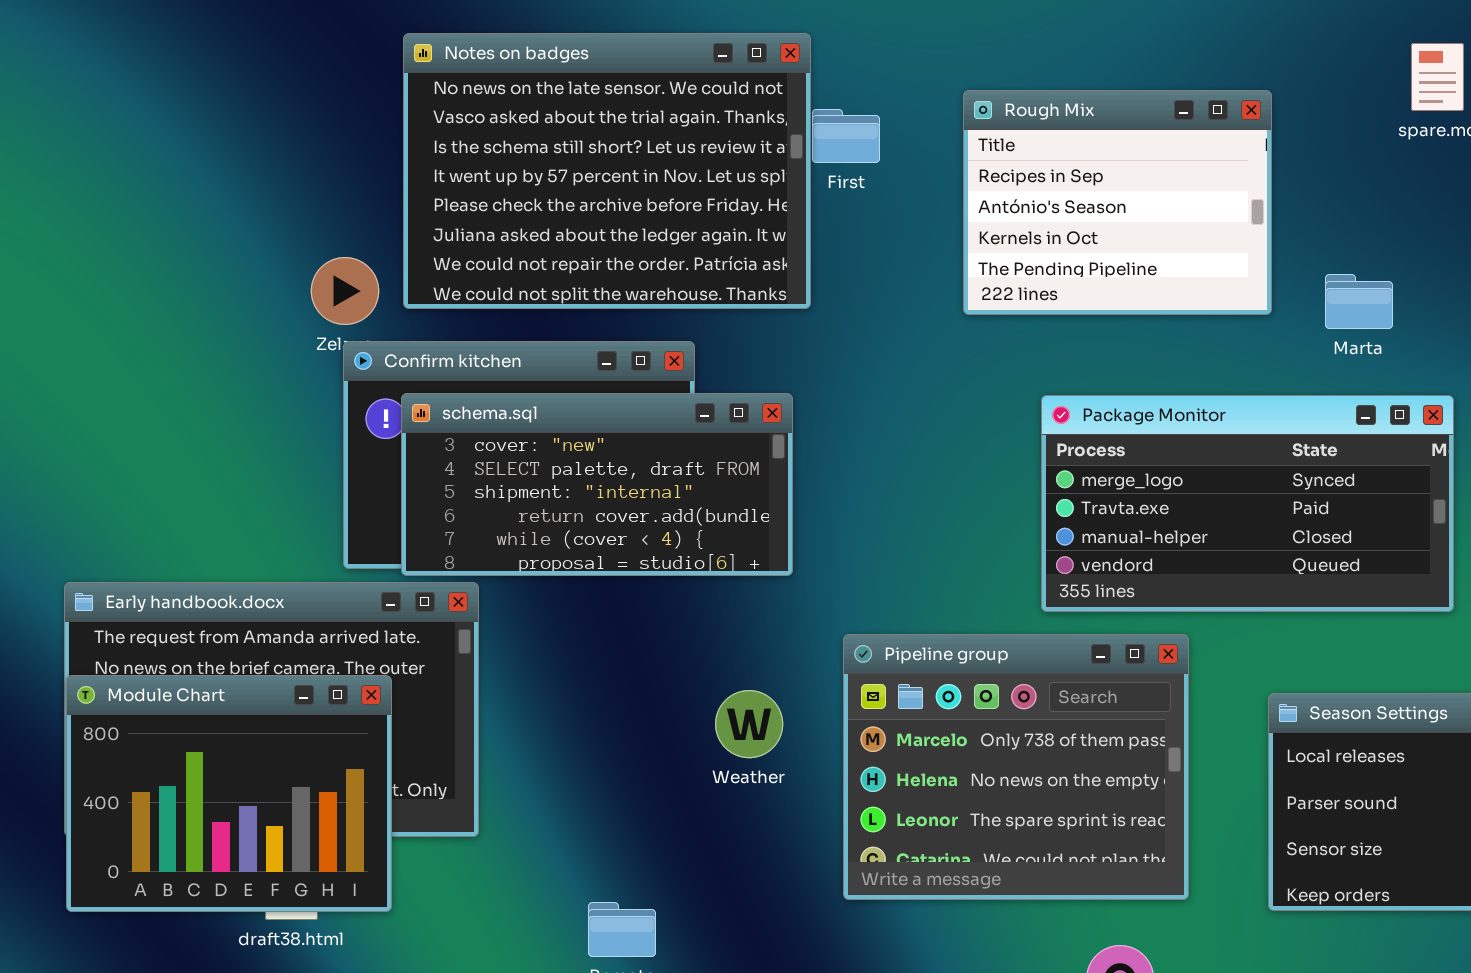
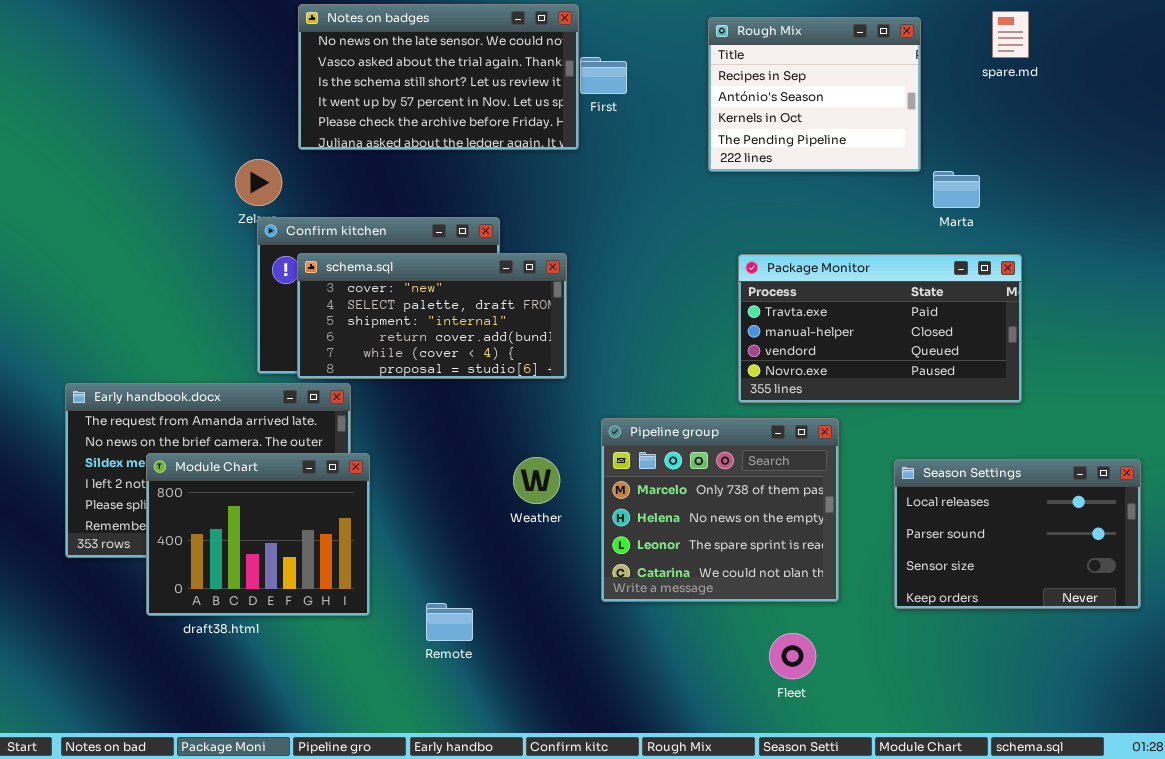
Notes on badges: [403,33,811,309] -> [298,4,579,150], resized
Rough Mix: [963,90,1272,315] -> [708,17,921,172], moved
Package Monitor: [1041,395,1454,612] -> [738,254,1022,403], scrolled down 1 row
Module Chart: [66,675,392,912] -> [146,453,370,616], moved

